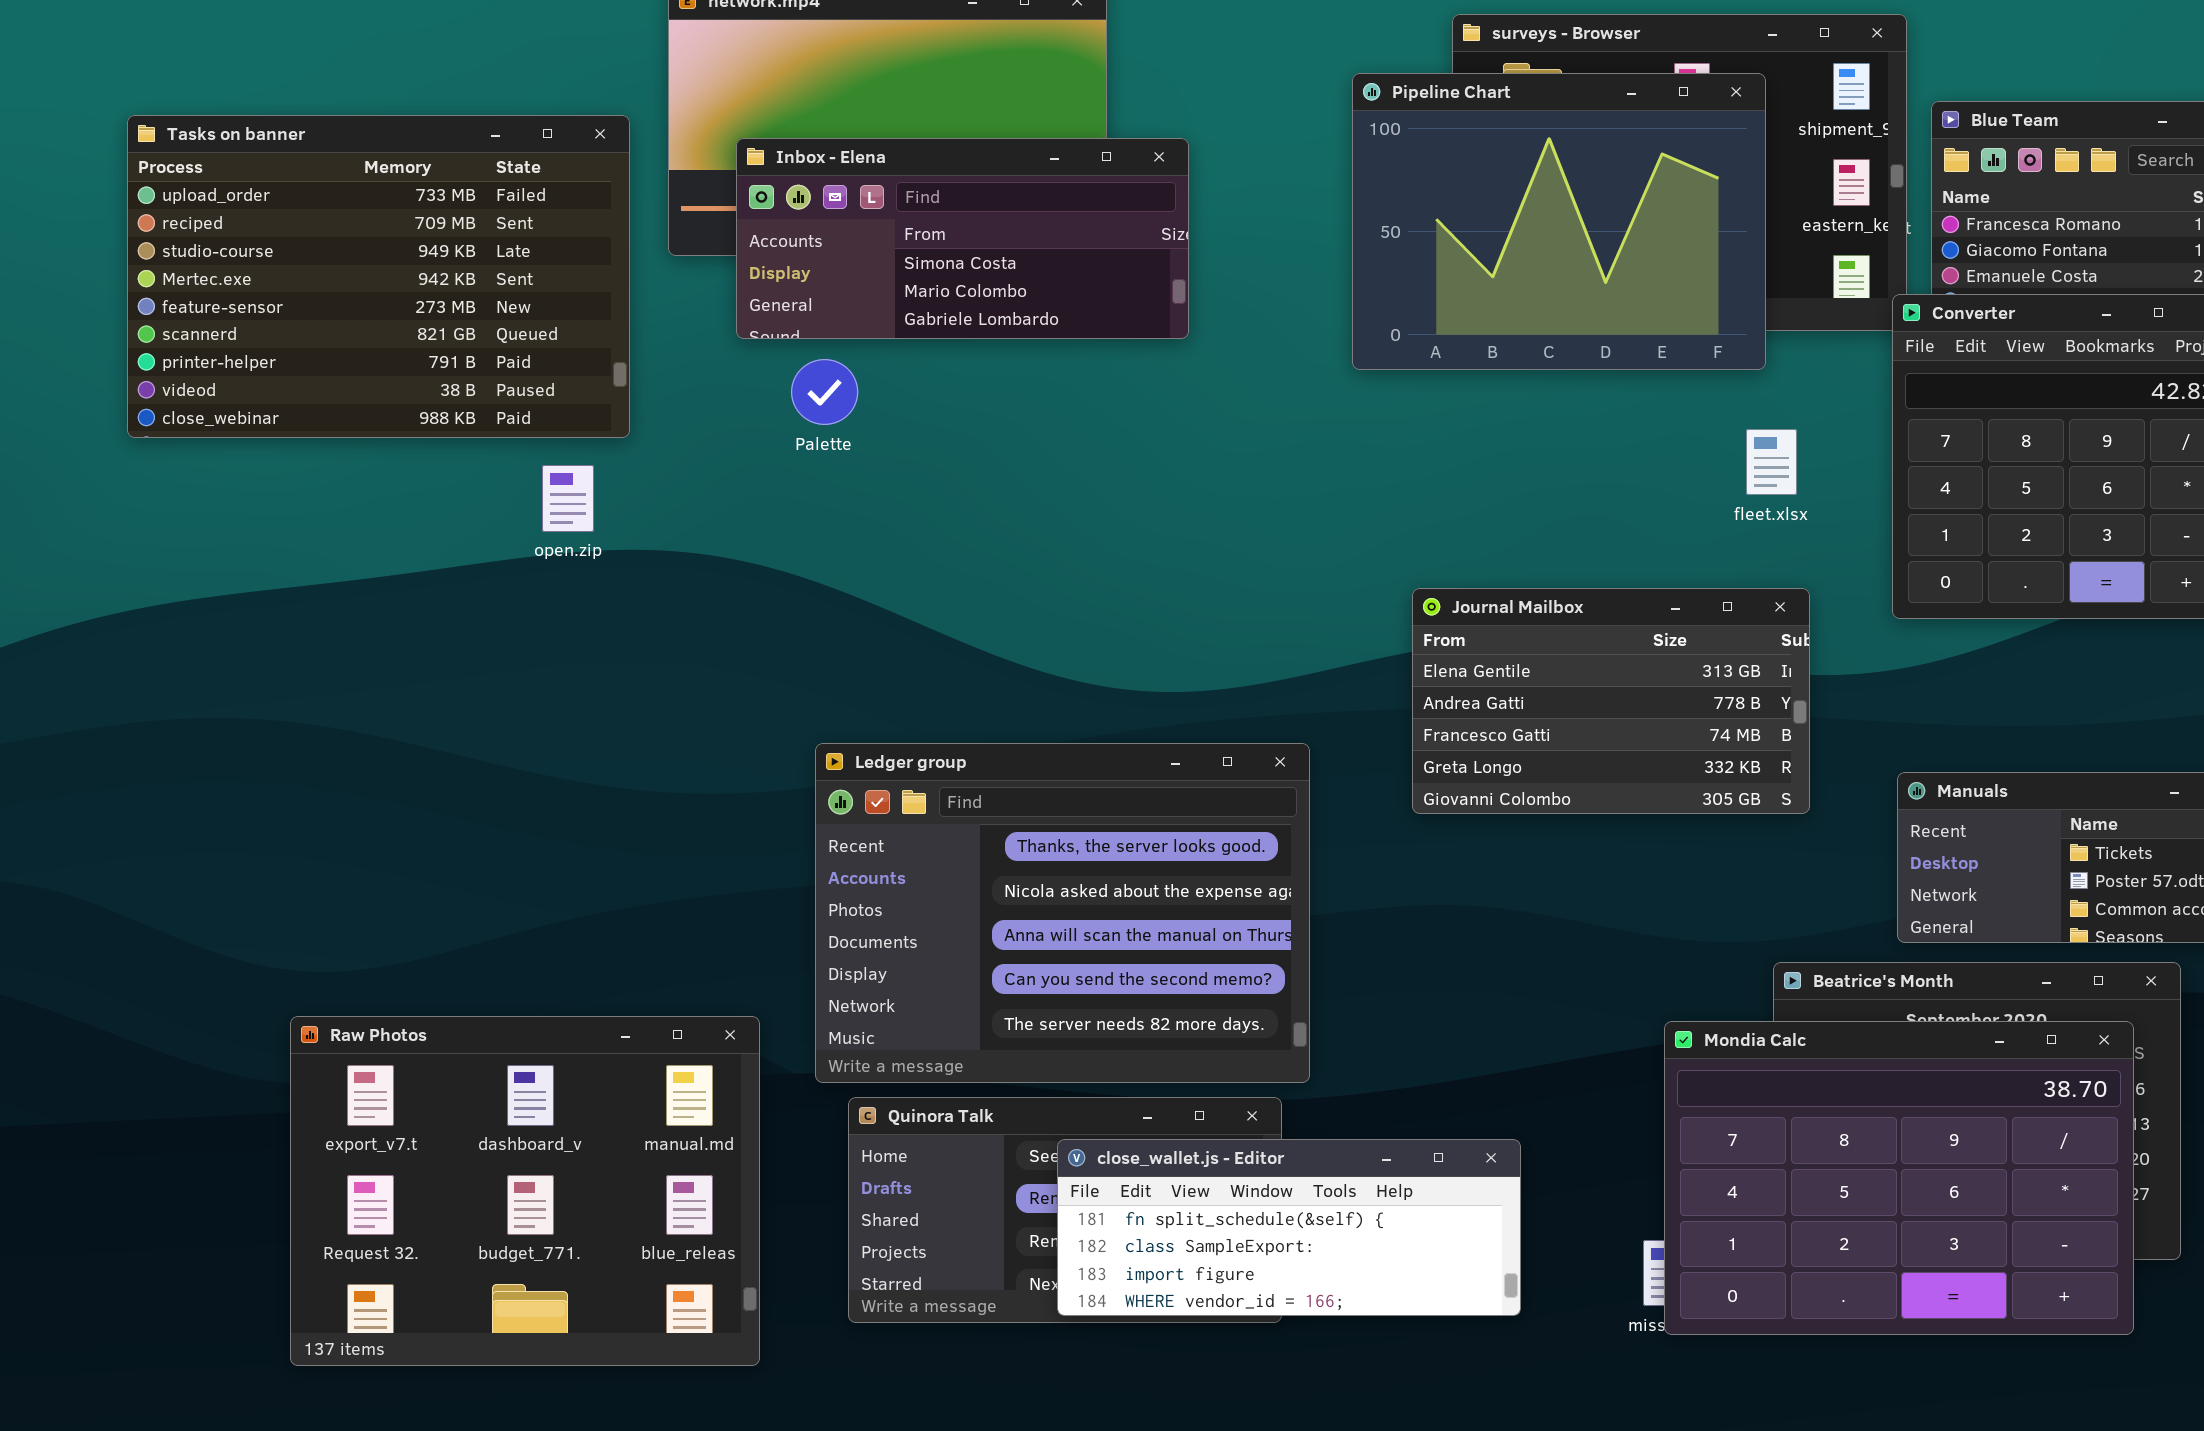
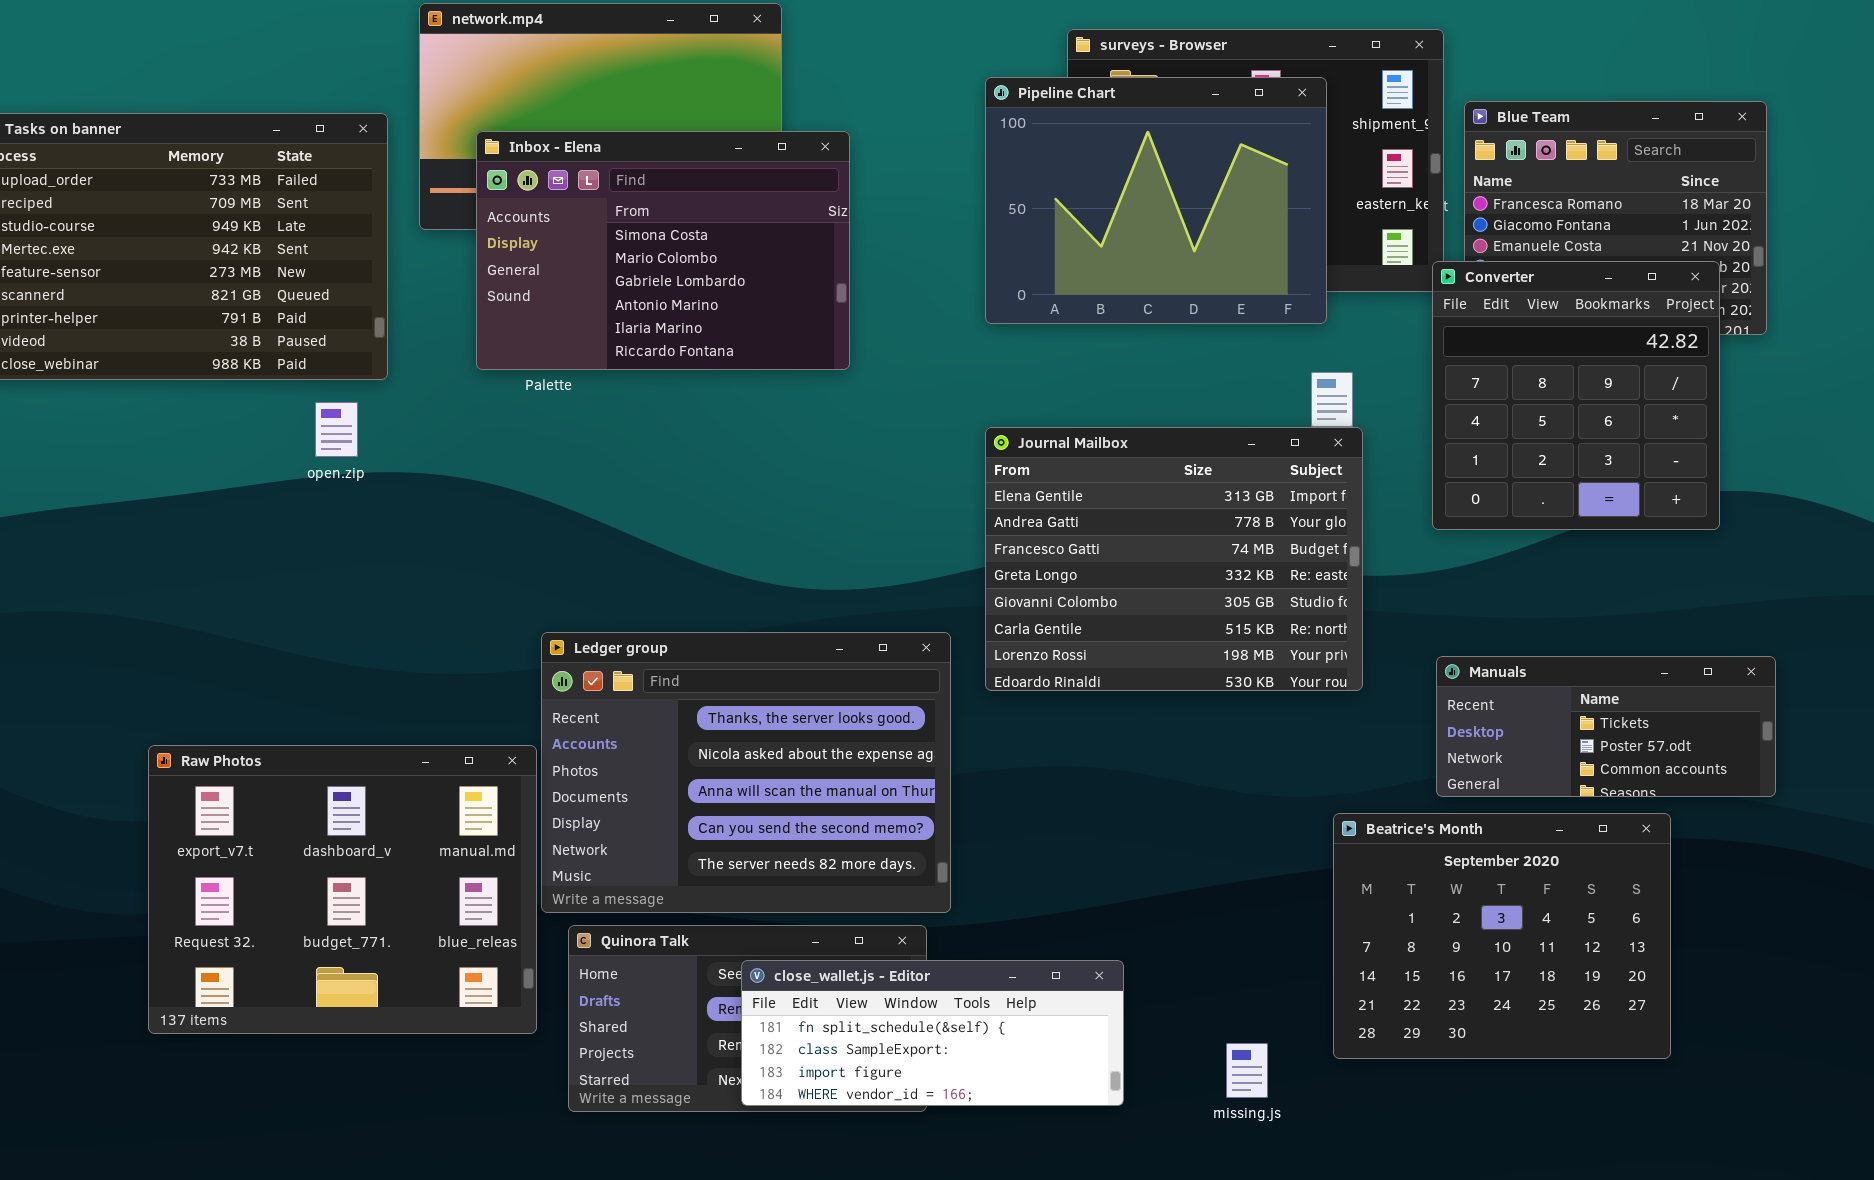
Inbox - Elena: [736,138,1189,339] -> [476,131,850,370], resized
Journal Mailbox: [1412,588,1810,814] -> [985,427,1363,691], resized
Raw Photos: [290,1016,760,1366] -> [148,745,537,1034], moved
Mondia Calc: [1664,1021,2134,1335] -> none, closed

